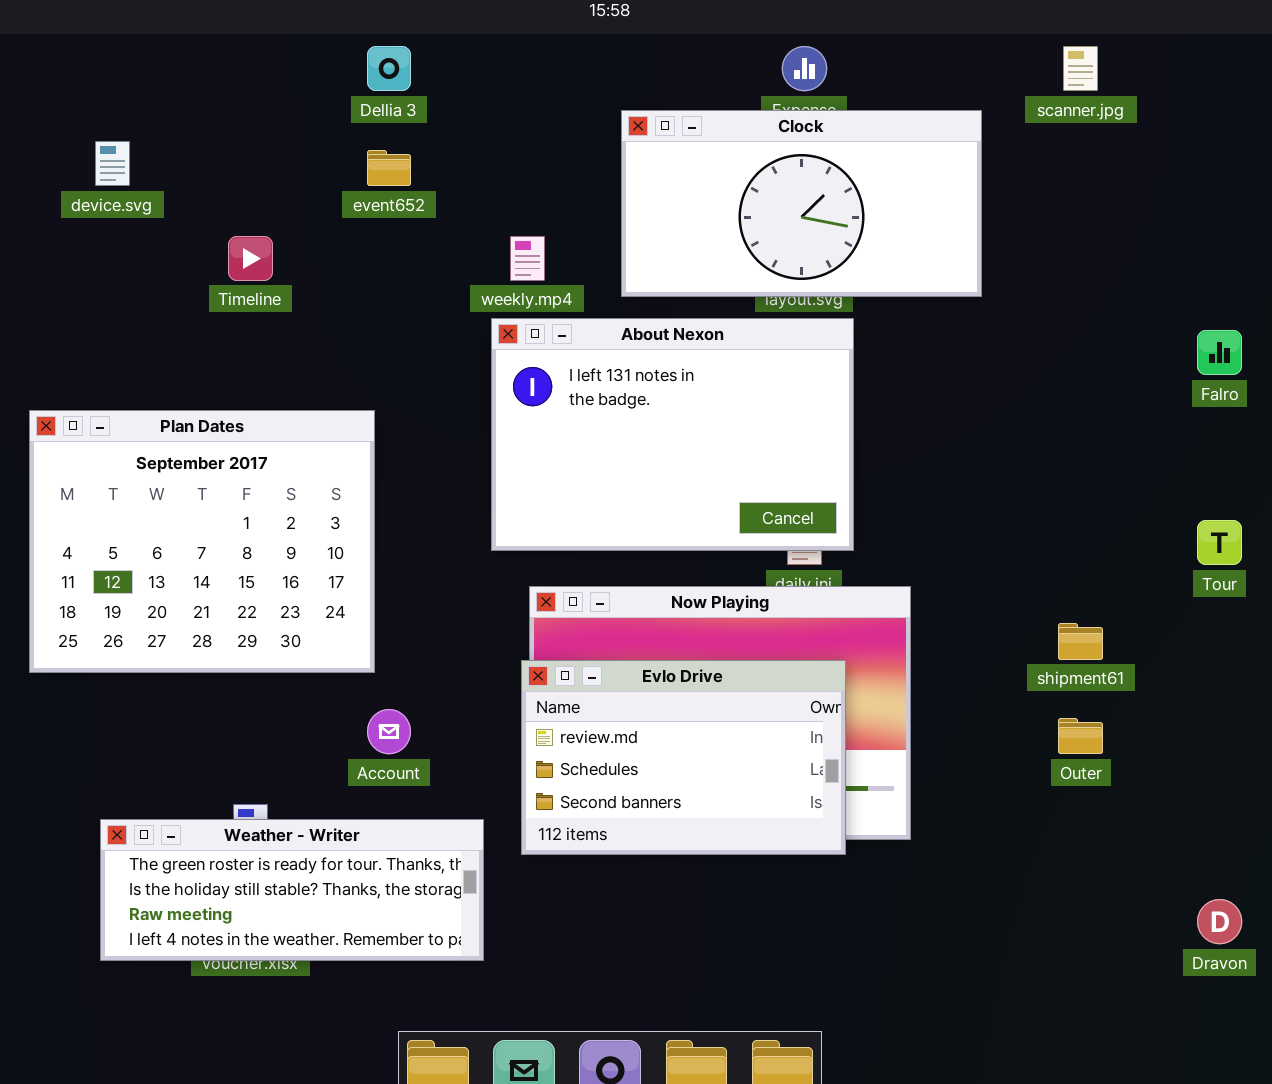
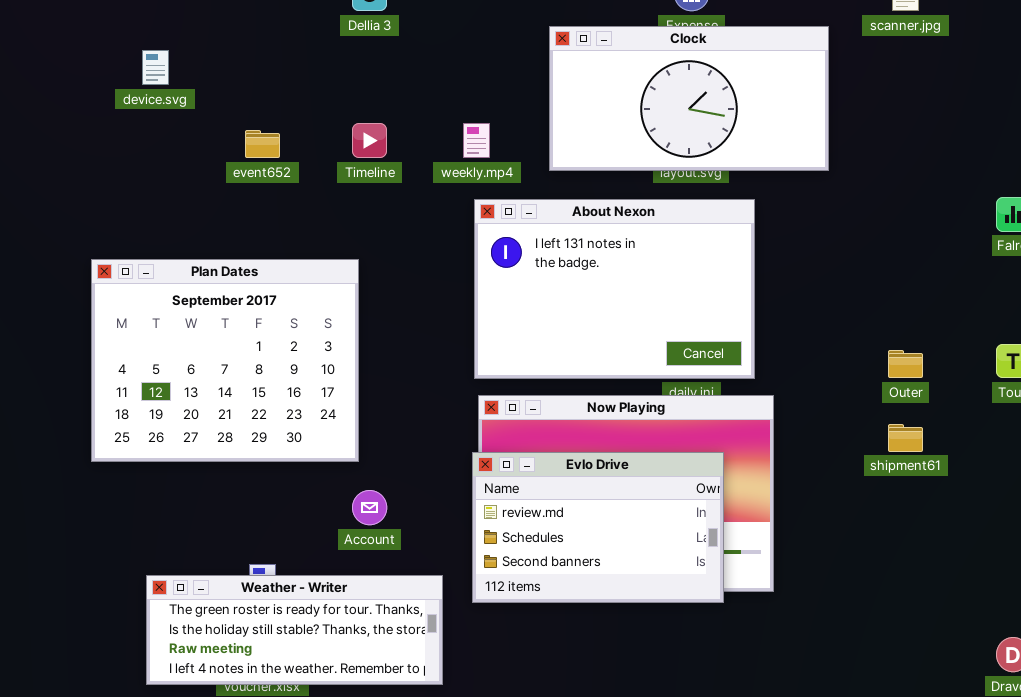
event652: [367,150,411,186] -> [245,130,280,158], moved
Timeline: [228,236,273,281] -> [352,123,387,158], moved
About Nexon: [491,318,854,551] -> [474,199,755,379], moved
Outer: [1058,718,1103,754] -> [888,350,923,378], moved

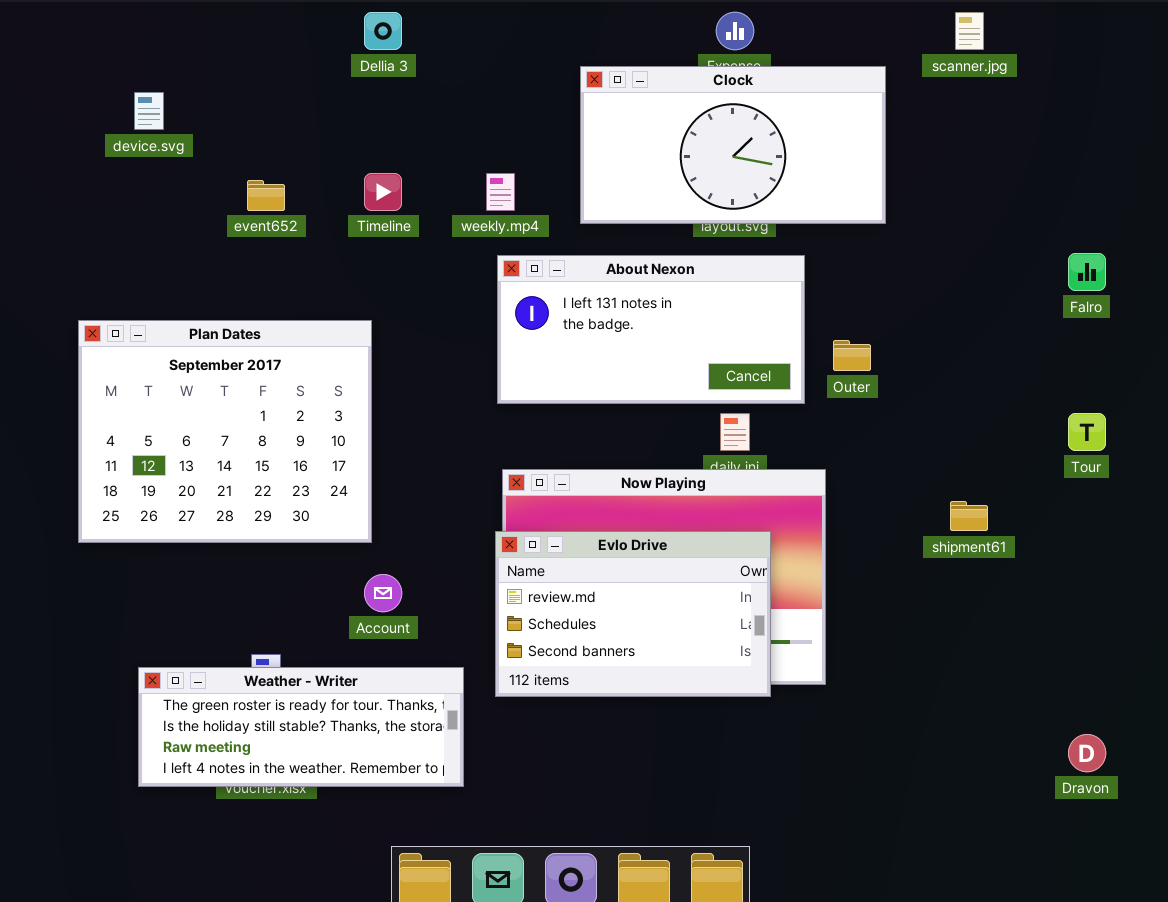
About Nexon: [474,199,755,379] -> [497,255,805,404], resized
Outer: [888,350,923,378] -> [833,340,871,371], moved

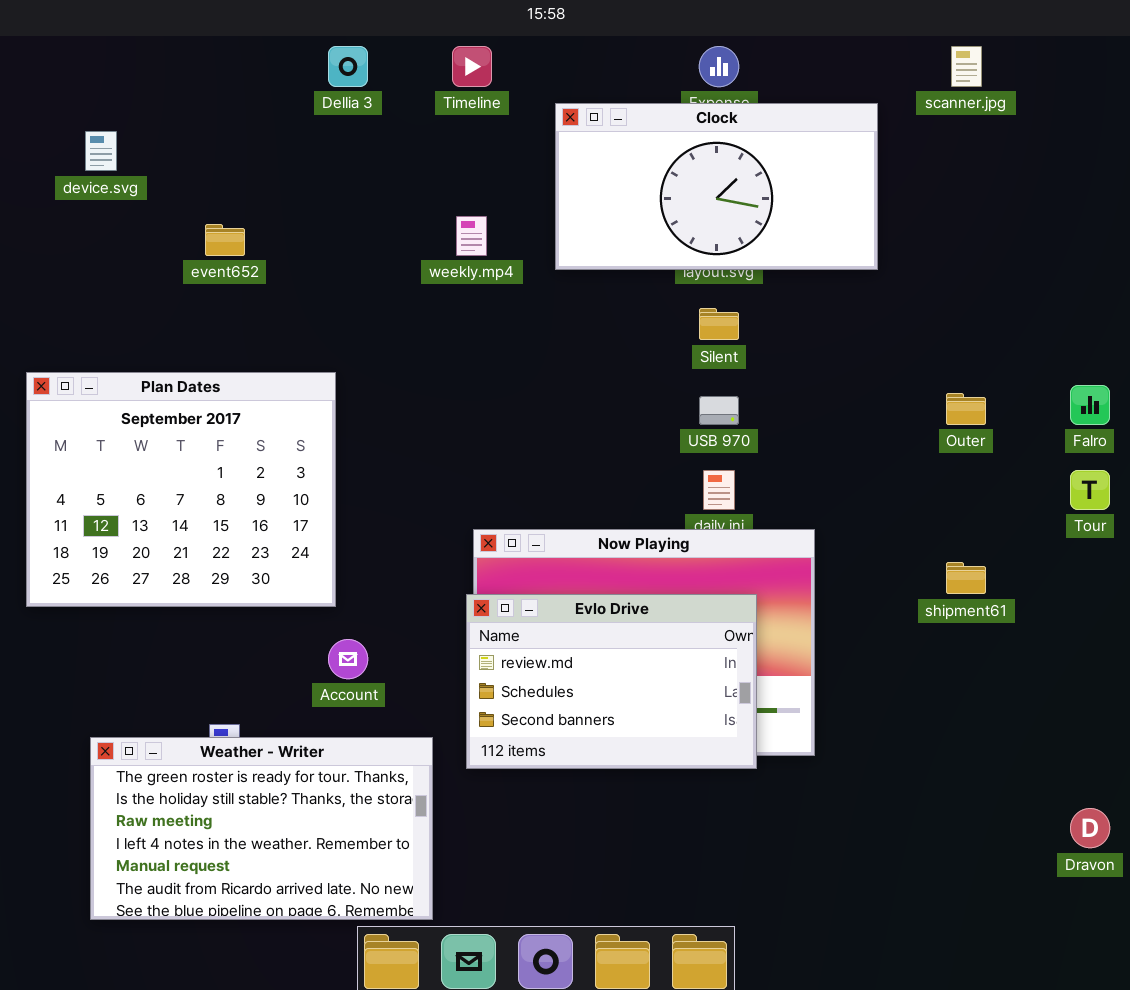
Timeline: [364,173,402,211] -> [452,46,492,87], moved
Falro: [1068,253,1106,291] -> [1070,385,1110,425], moved
About Nexon: [497,255,805,404] -> none, closed
Outer: [833,340,871,371] -> [946,393,986,425], moved
Weather - Writer: [138,667,464,787] -> [90,737,433,920], resized

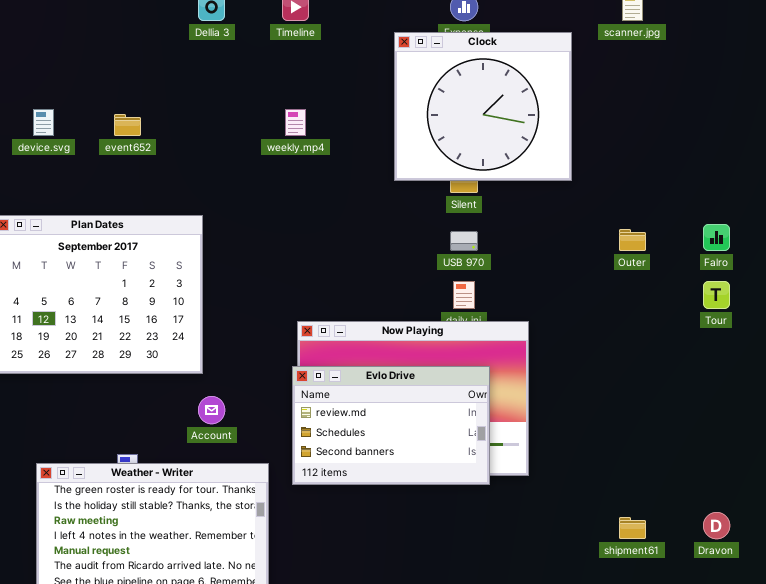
Clock: [555,103,878,270] -> [394,32,572,181], resized
device.svg: [85,131,117,171] -> [33,109,54,136], moved
shipment61: [946,562,986,594] -> [619,517,646,539], moved

